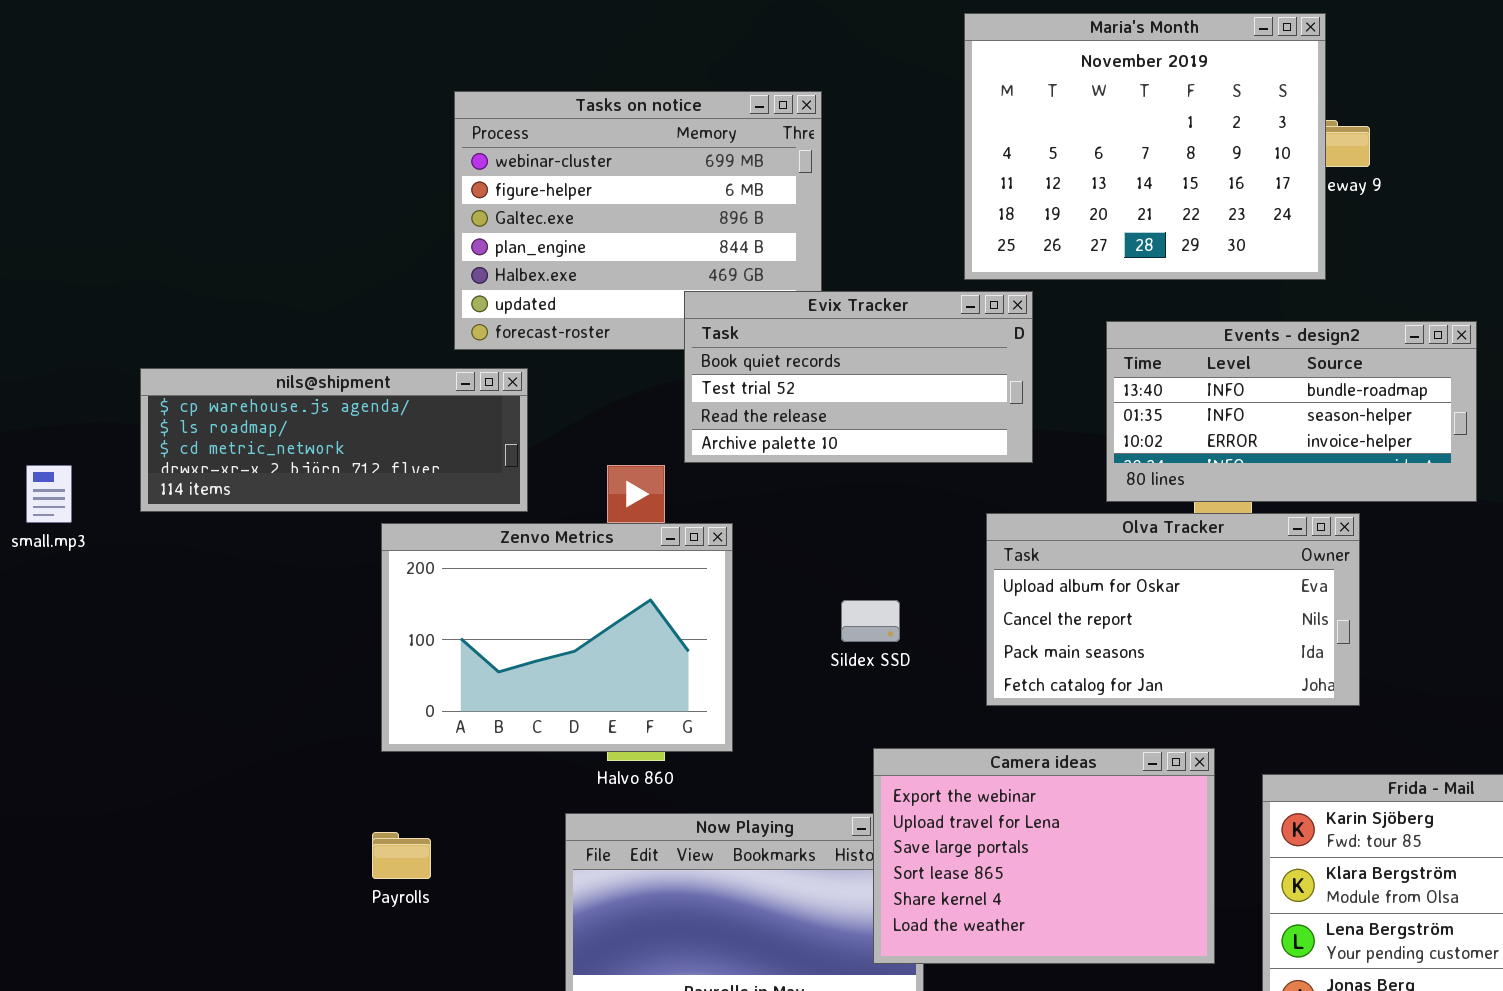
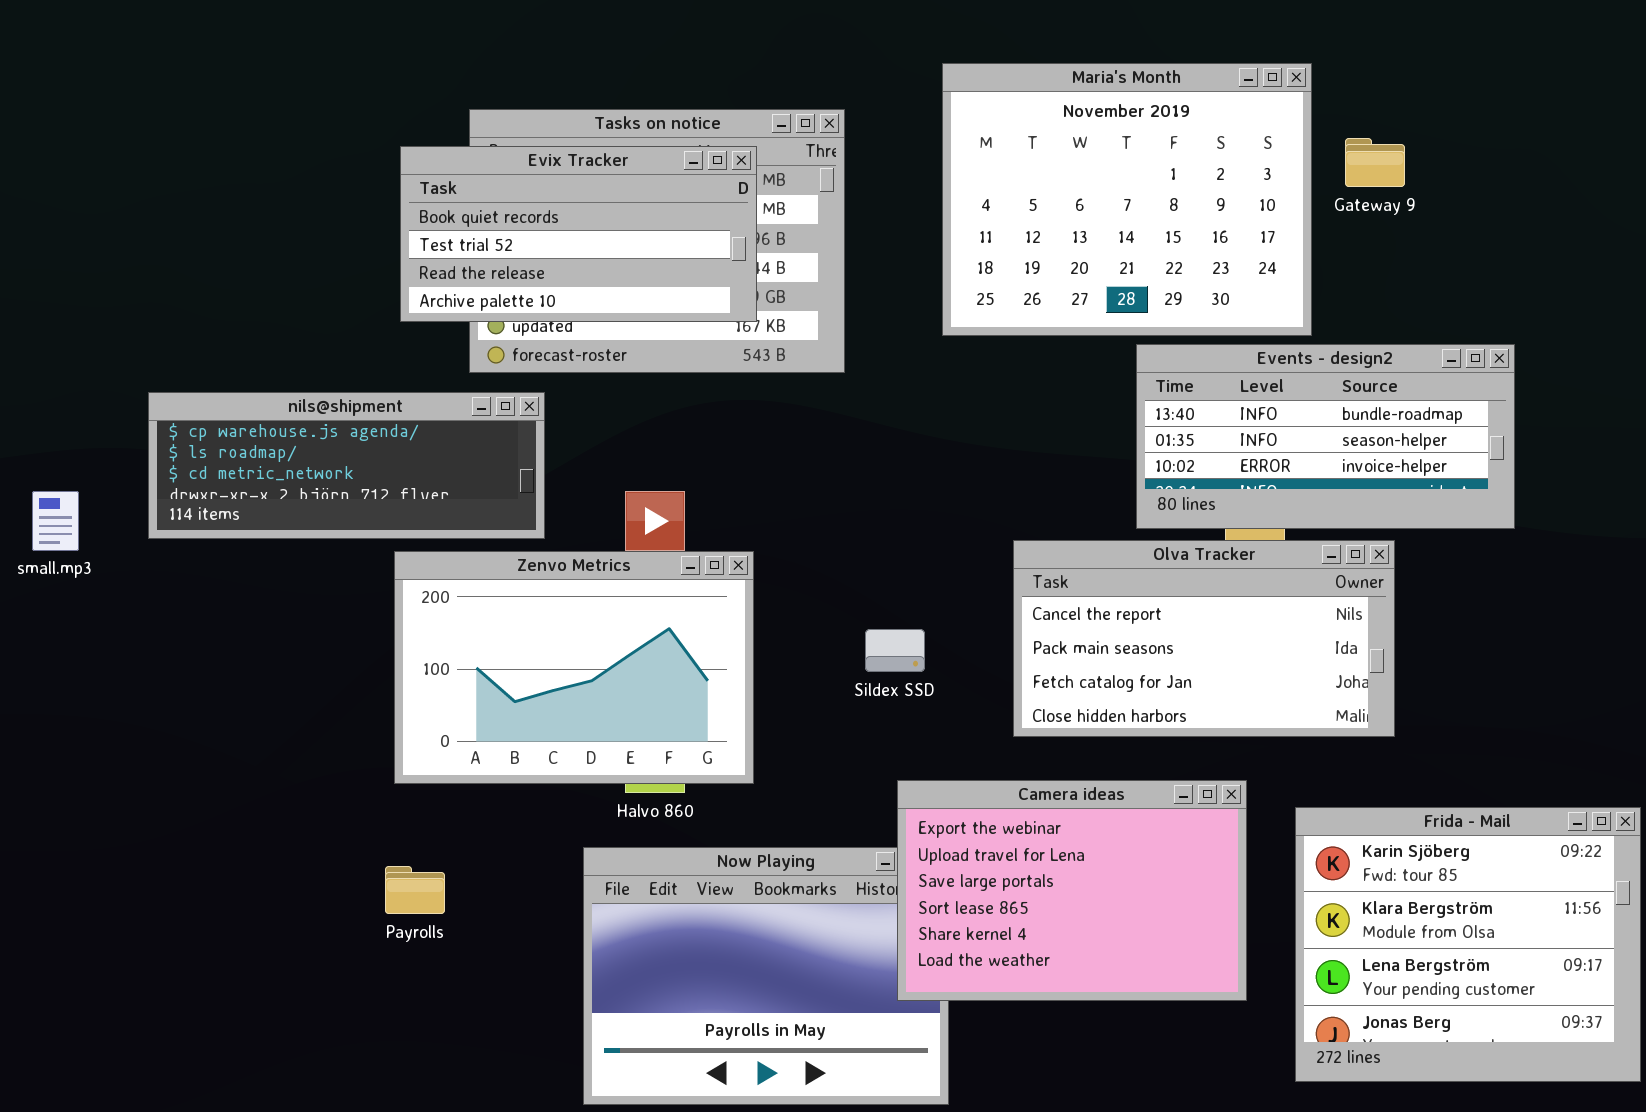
Maria's Month: [964,13,1326,280] -> [942,63,1312,336], moved
Evix Tracker: [684,291,1033,463] -> [400,146,757,322], moved
Olva Tracker: [986,513,1360,706] -> [1013,540,1395,737], scrolled down 1 row

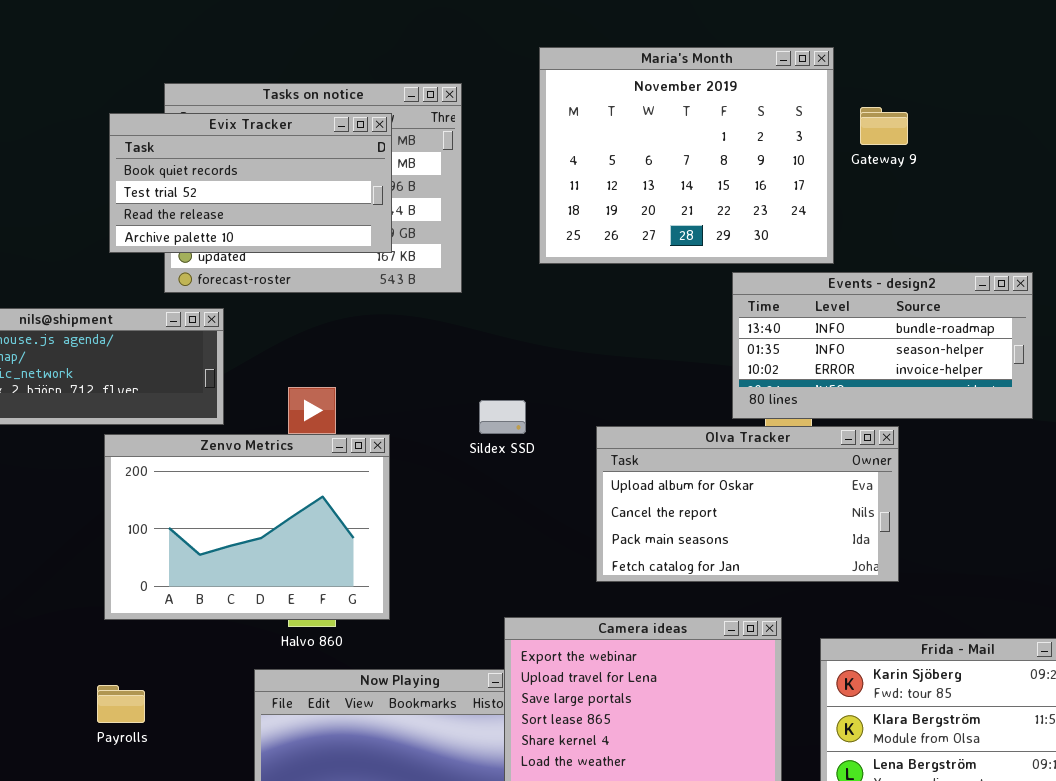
Events - design2: [1136,344,1515,529] -> [732,272,1033,419], moved
Olva Tracker: [1013,540,1395,737] -> [596,426,899,582], scrolled up 1 row
Sildex SSD: [865,629,925,672] -> [479,400,526,434], moved

